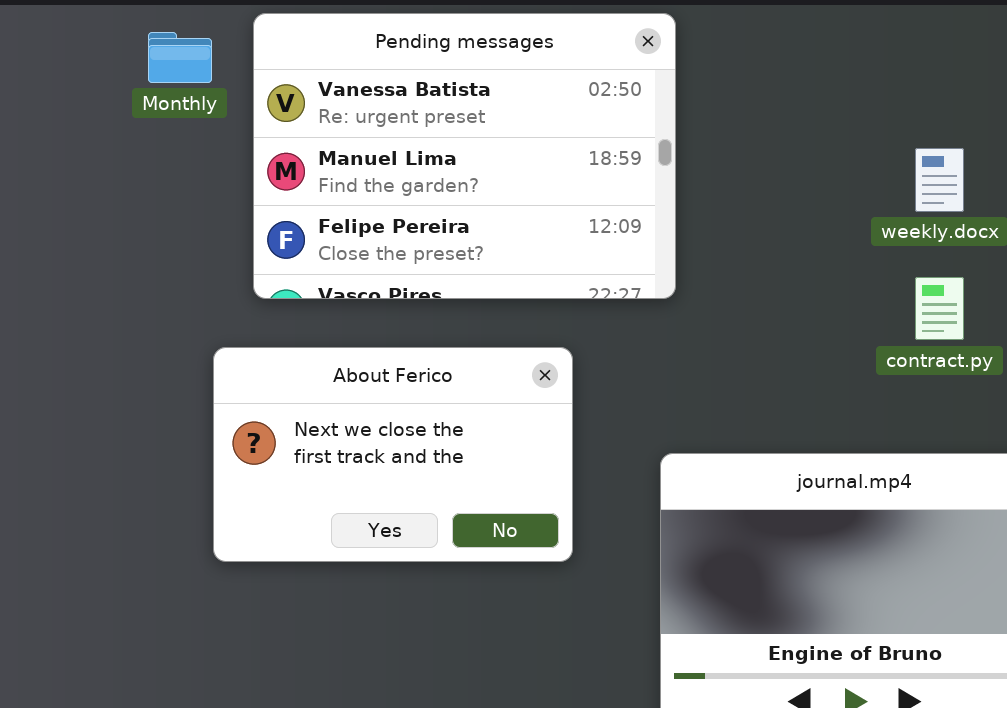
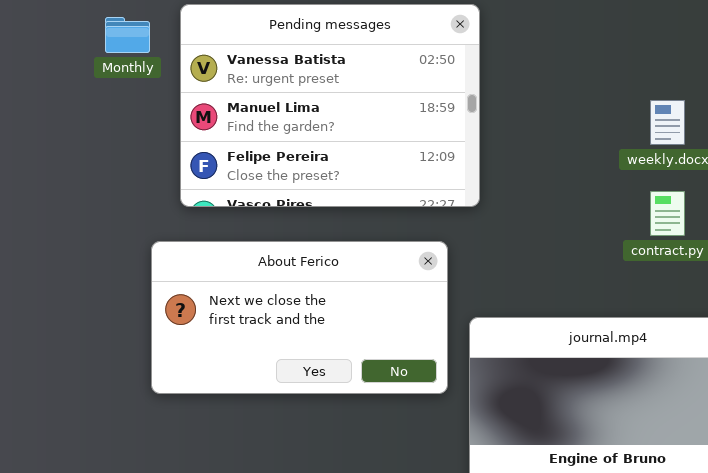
About Ferico: [213,347,573,562] -> [151,241,448,394], resized

